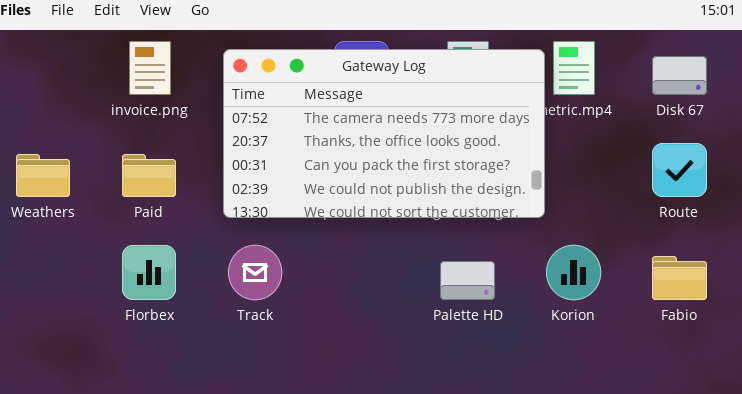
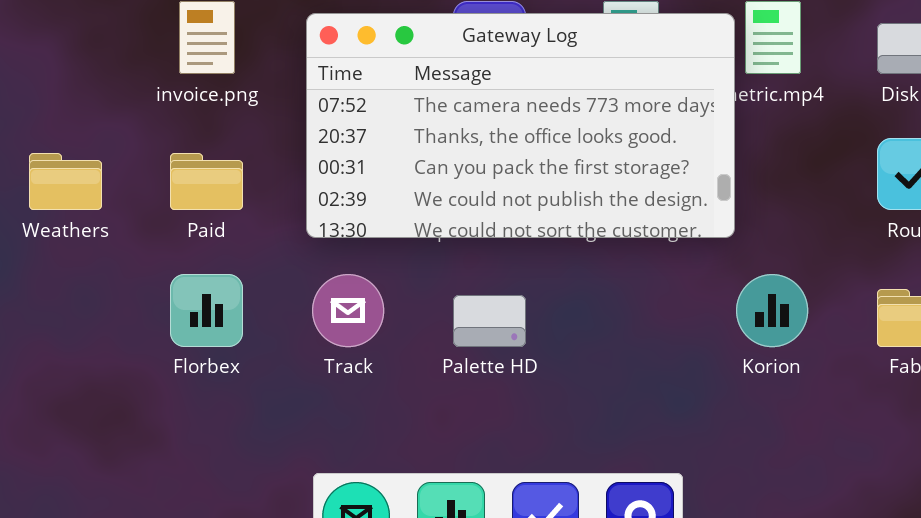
Palette HD: [440,261,495,300] -> [453,295,526,347], moved

